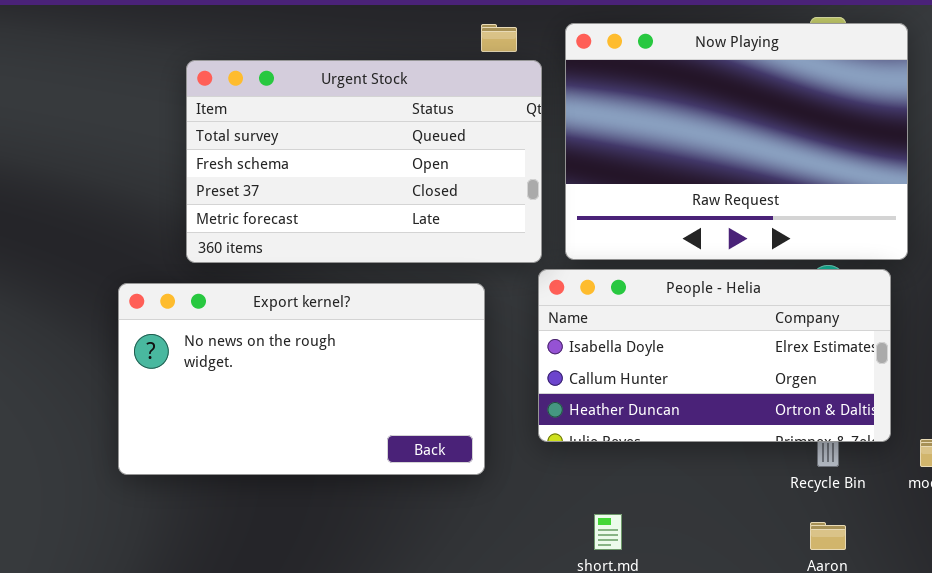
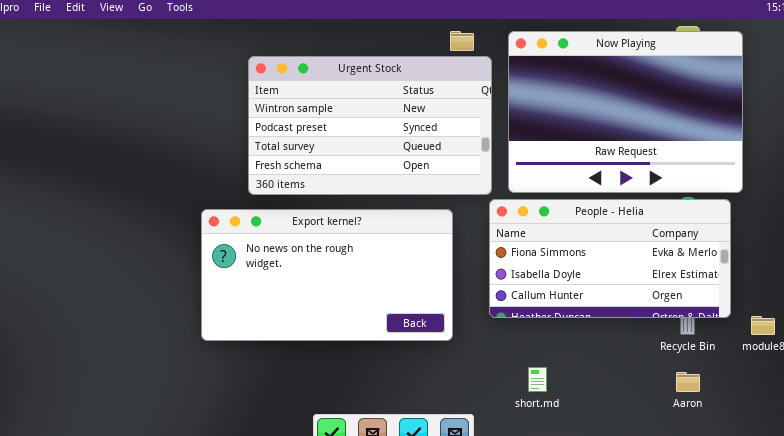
Urgent Stock: [186,60,542,263] -> [248,56,492,195], scrolled up 2 rows
People - Helia: [538,269,891,442] -> [489,199,731,318], scrolled up 1 row

